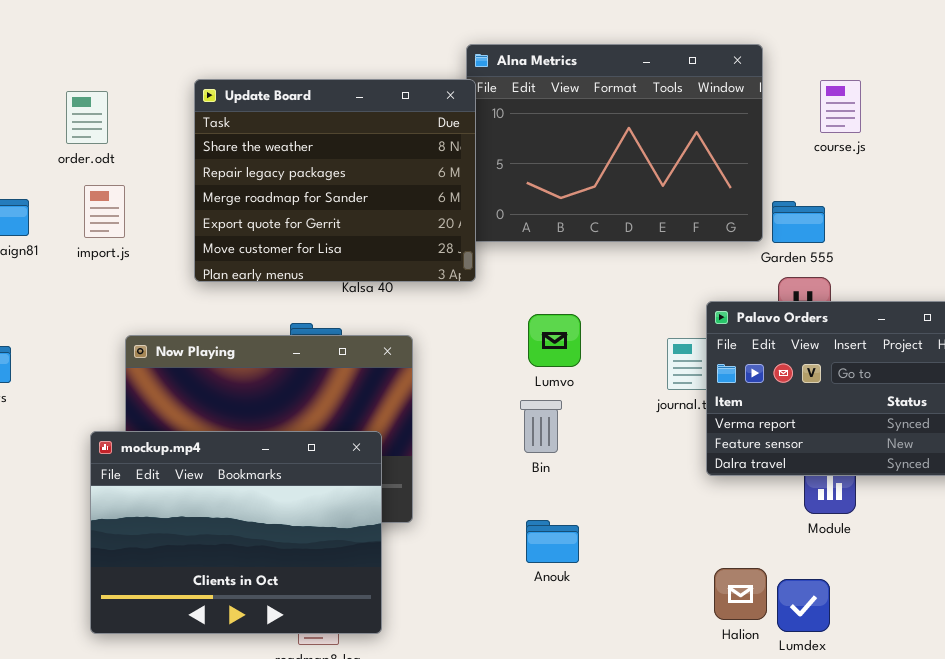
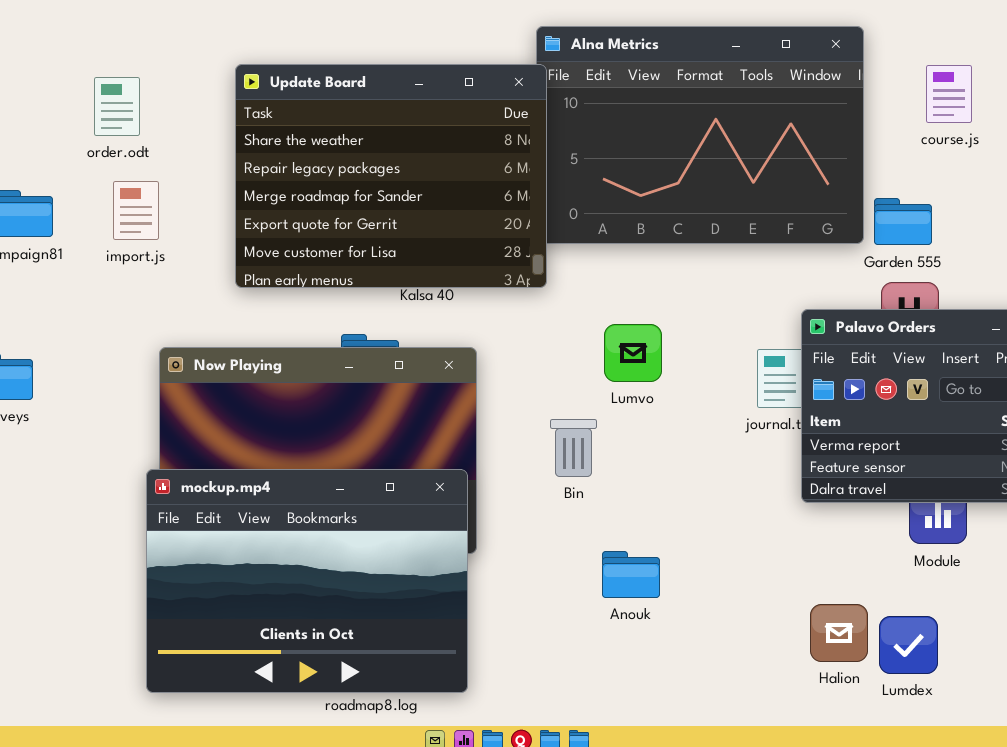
Bin: [520,400,562,453] -> [550,419,597,477], moved
mockup.mp4: [90,431,382,634] -> [146,469,468,693], moved

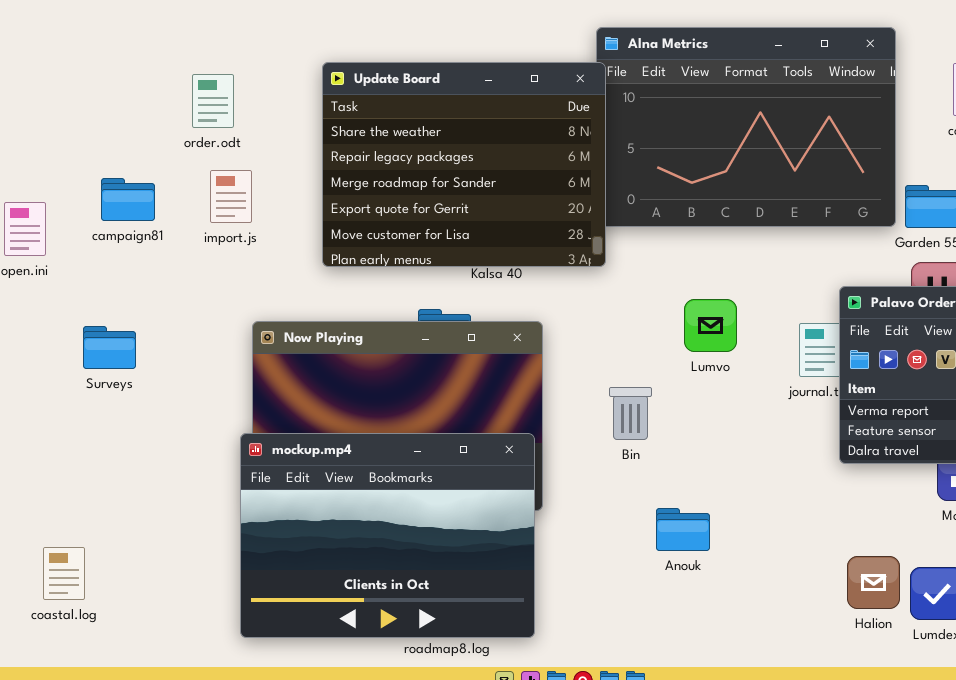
Lumvo: [604,324,662,382] -> [684,299,737,352], moved

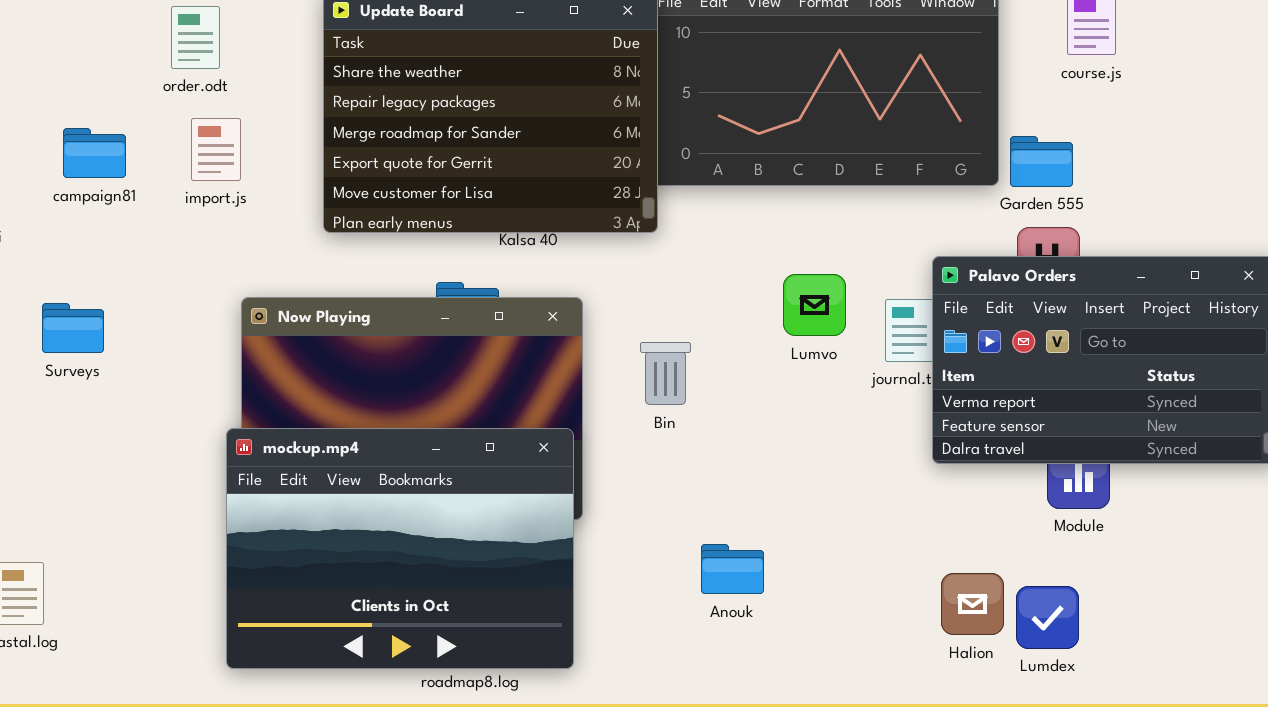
Lumvo: [684,299,737,352] -> [783,274,846,336], moved
Bin: [609,387,652,440] -> [640,342,691,405], moved
Anouk: [656,508,710,551] -> [701,544,764,594], moved

